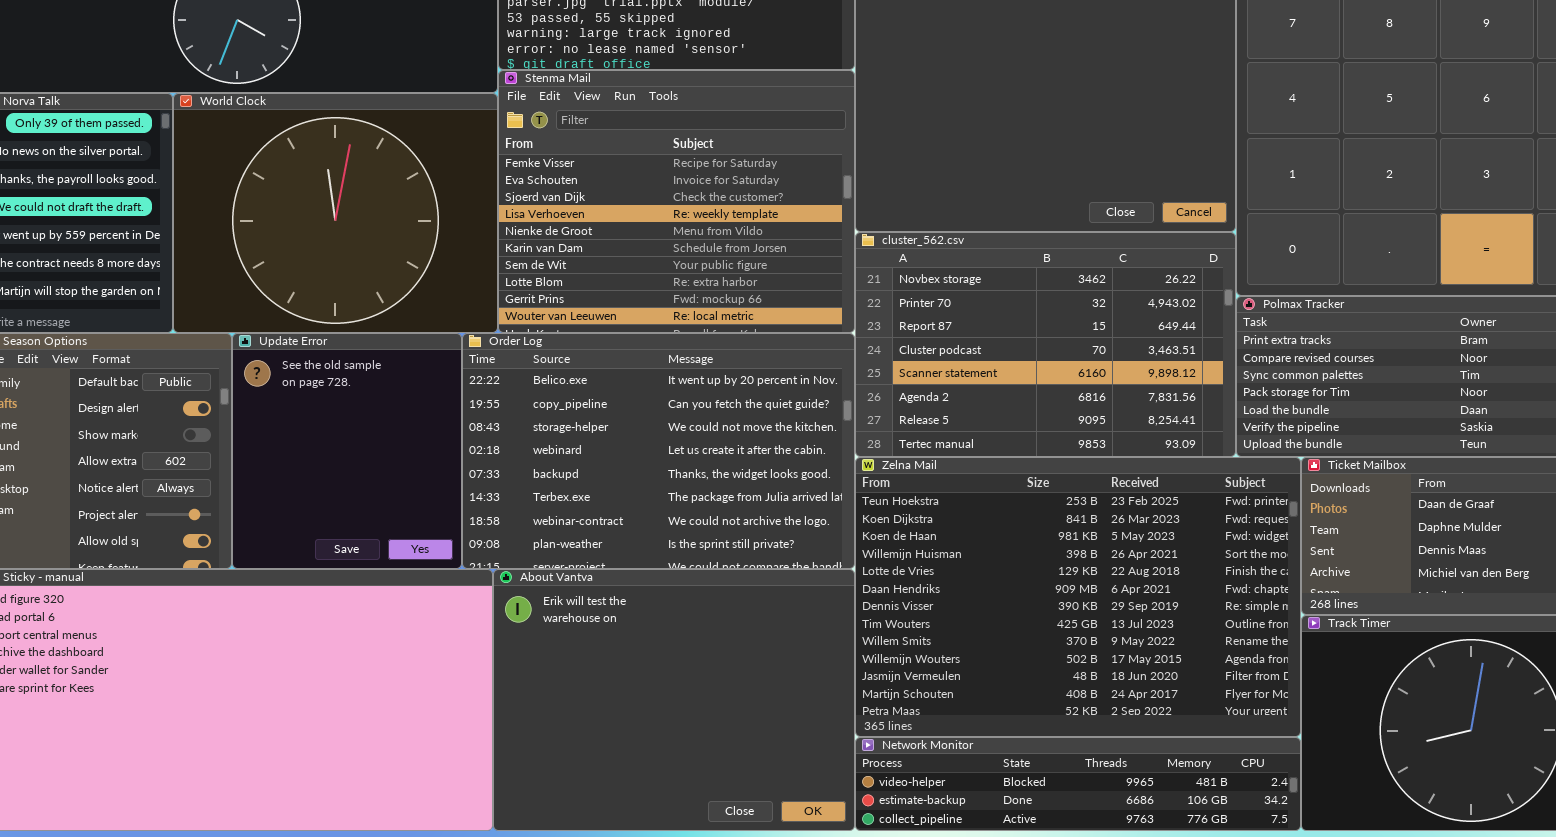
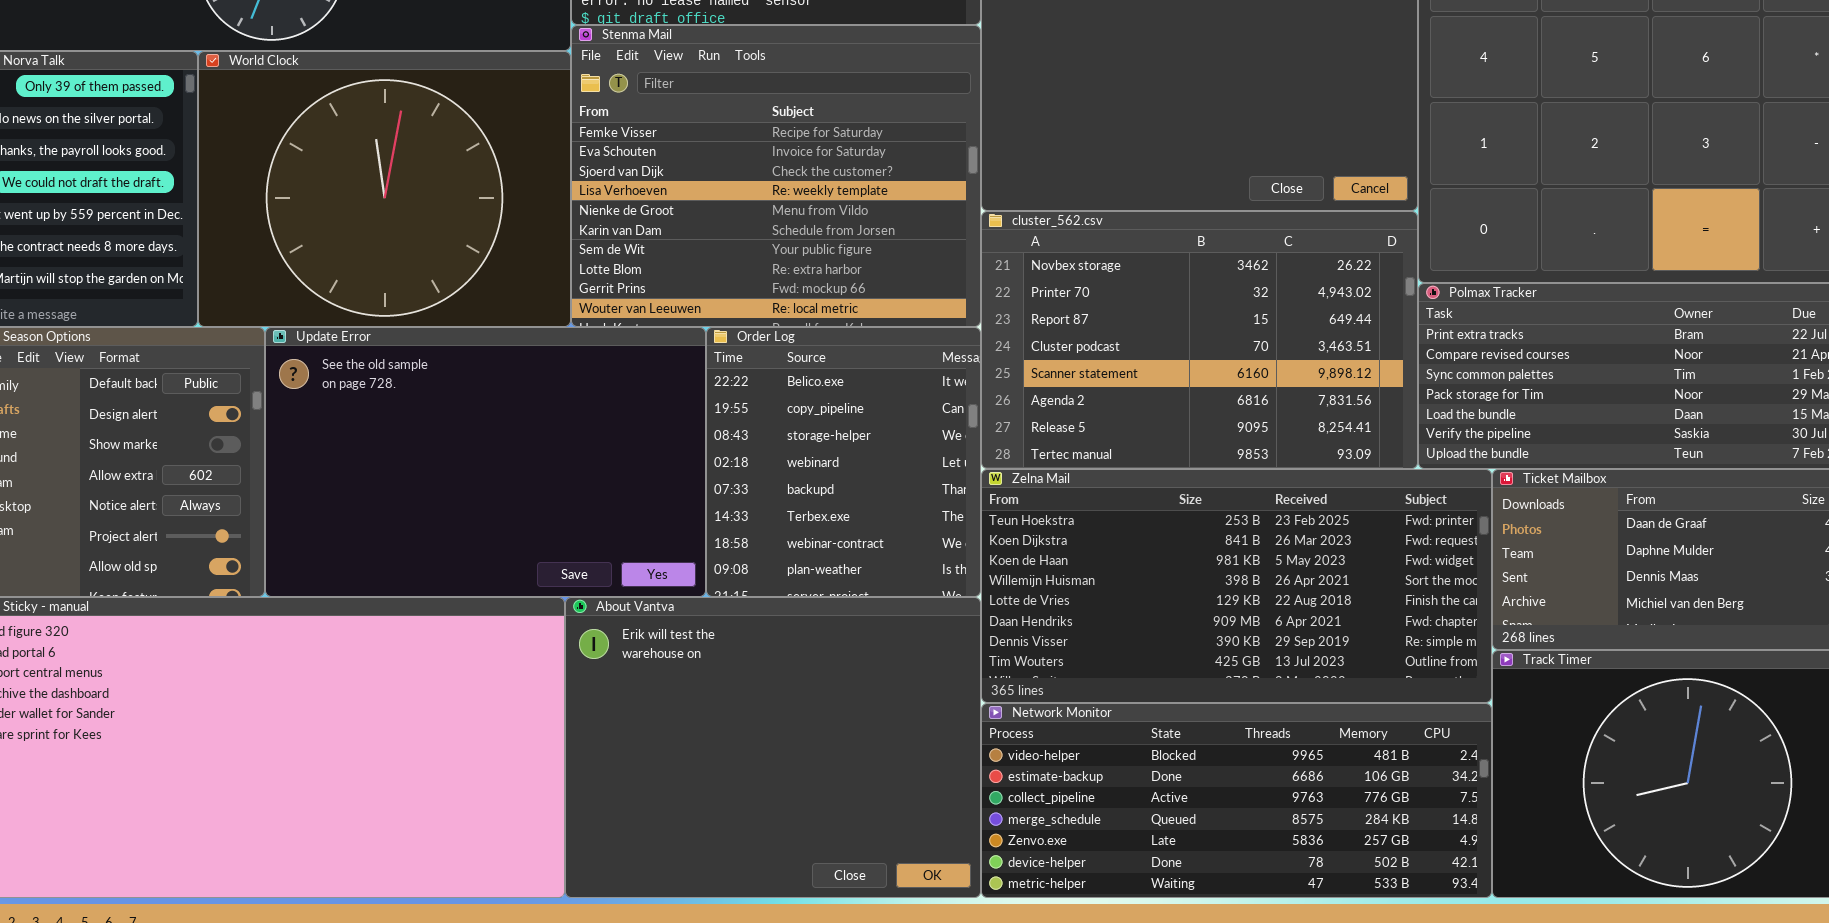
Update Error: [232,333,462,569] -> [265,327,706,597], resized
Order Log: [462,333,855,569] -> [706,327,981,597], resized
Zelna Mail: [855,457,1301,737] -> [981,469,1492,703], resized
Network Monitor: [855,737,1301,831] -> [981,703,1492,898], resized

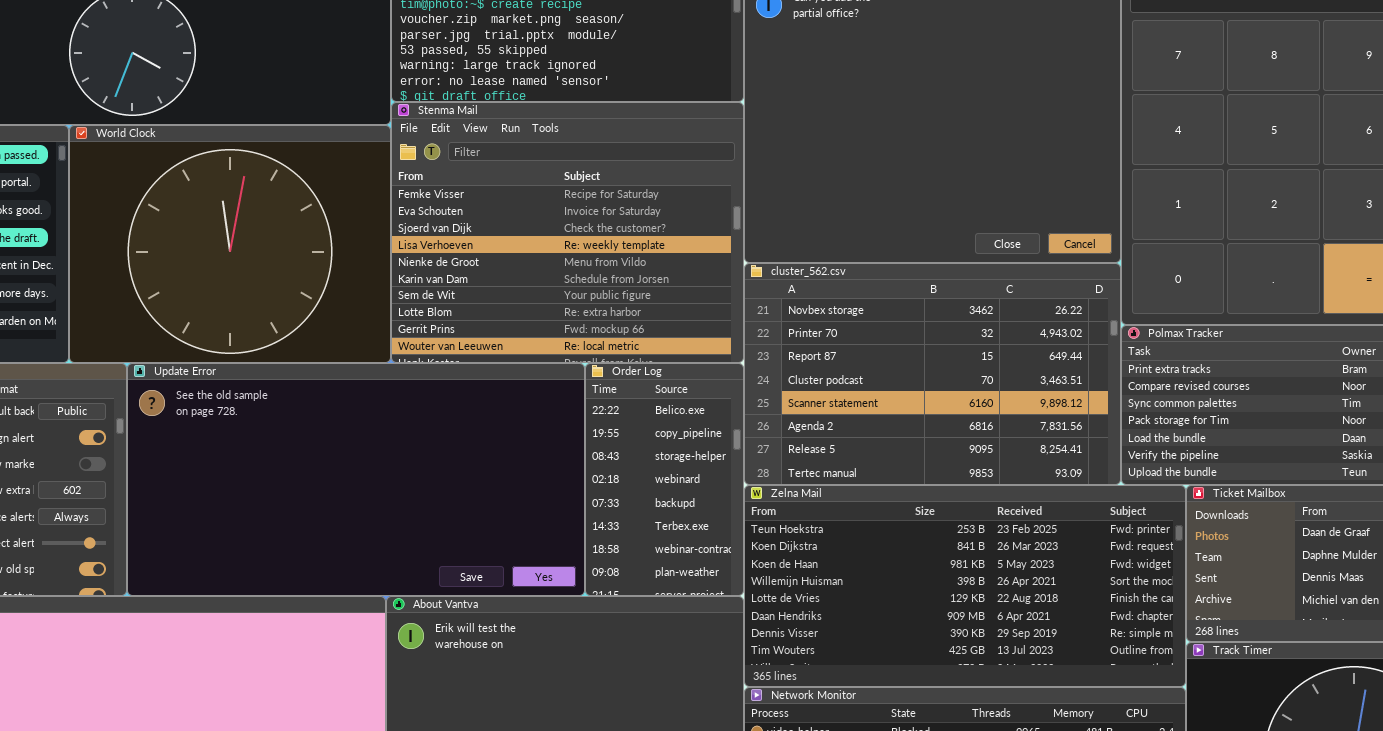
Update Error: [265,327,706,597] -> [127,363,585,596], resized
Order Log: [706,327,981,597] -> [585,363,744,596], resized

